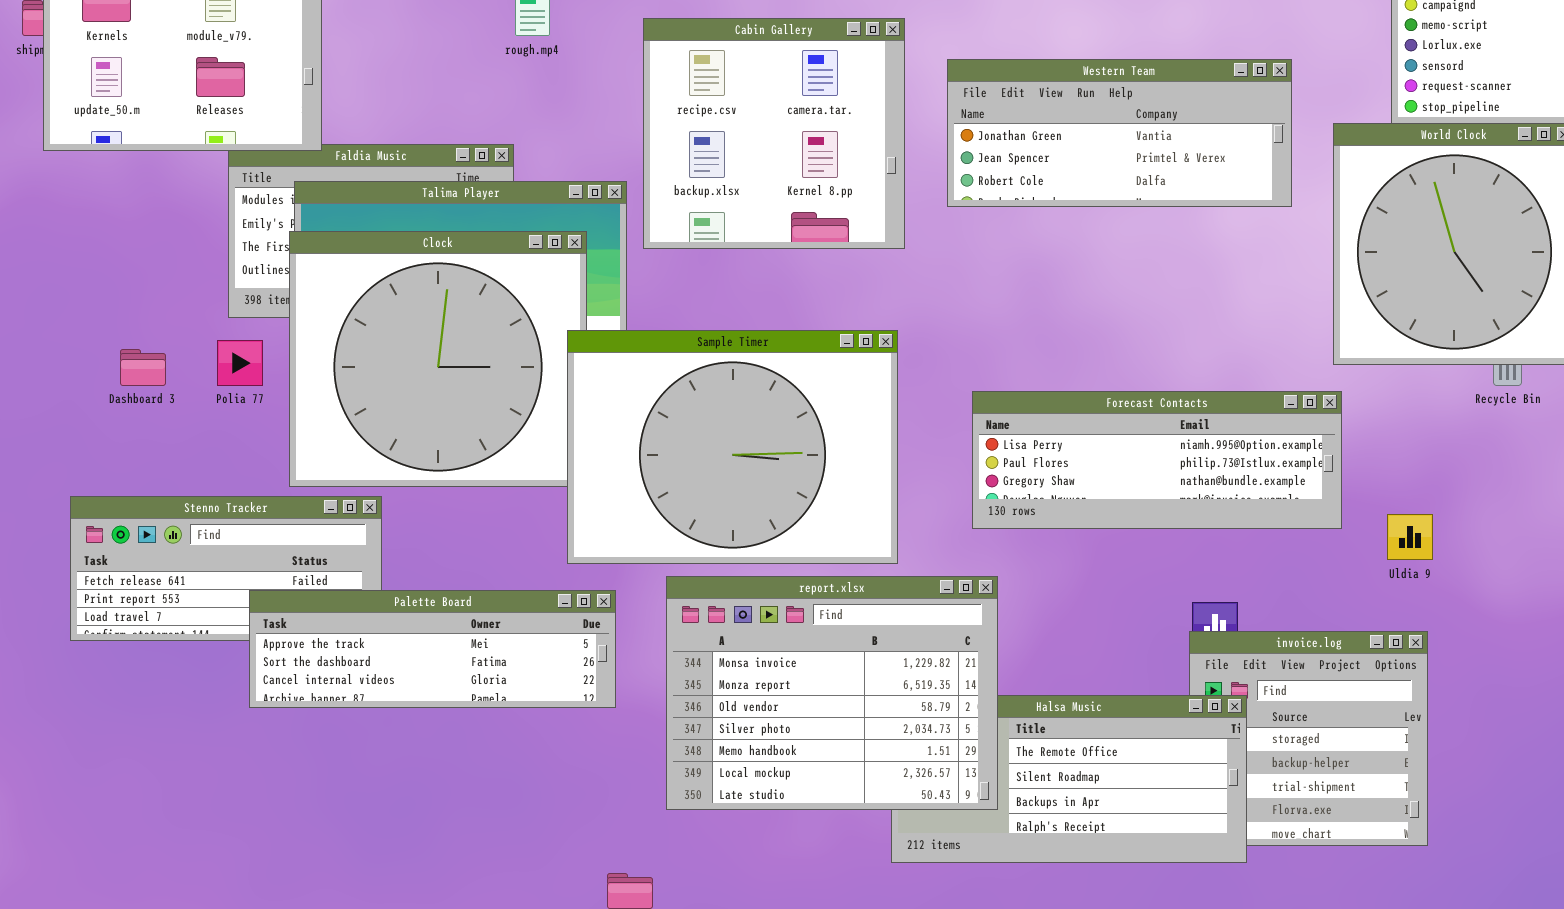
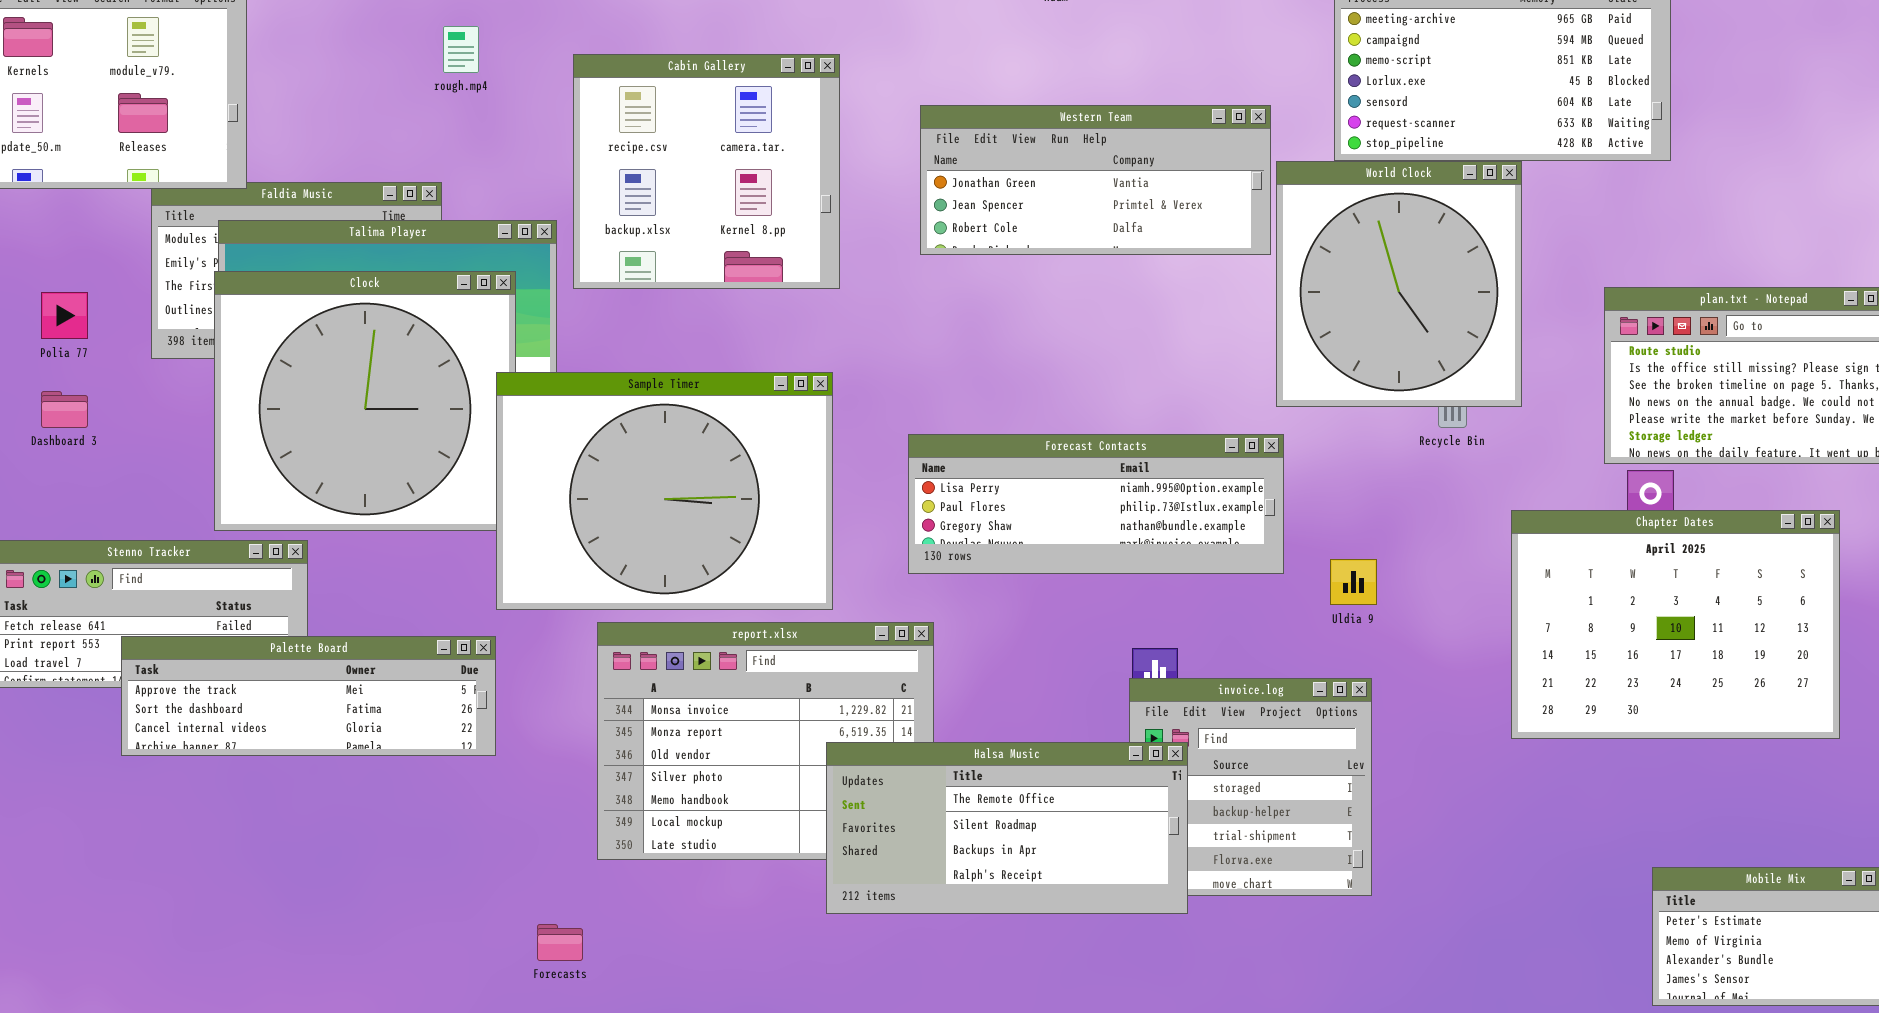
Western Team: [947,59,1292,207] -> [920,105,1271,255], moved
Polia 77: [217,340,263,386] -> [41,292,88,339], moved
Palette Board: [249,590,616,708] -> [121,636,496,756], moved
Halsa Music: [891,695,1247,863] -> [826,742,1188,914], raised

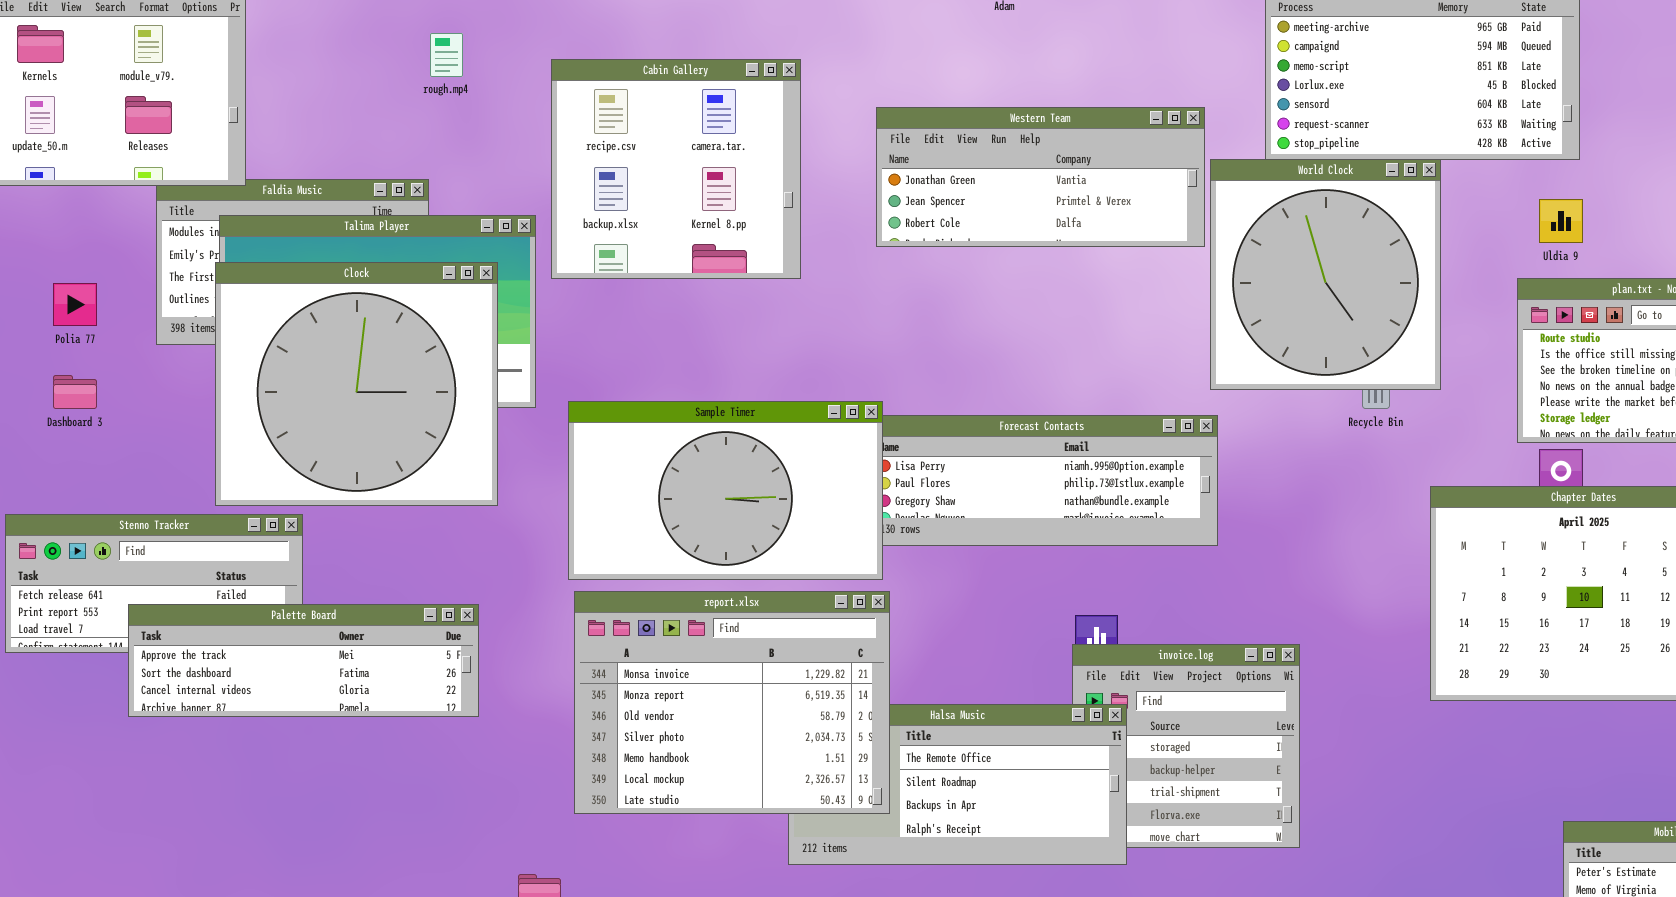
Sample Timer: [496,372,833,610] -> [568,401,883,580], moved, resized
Uldia 9: [1330,559,1377,605] -> [1539,199,1583,243], moved
report.xlsx: [597,622,934,860] -> [574,591,890,814], raised

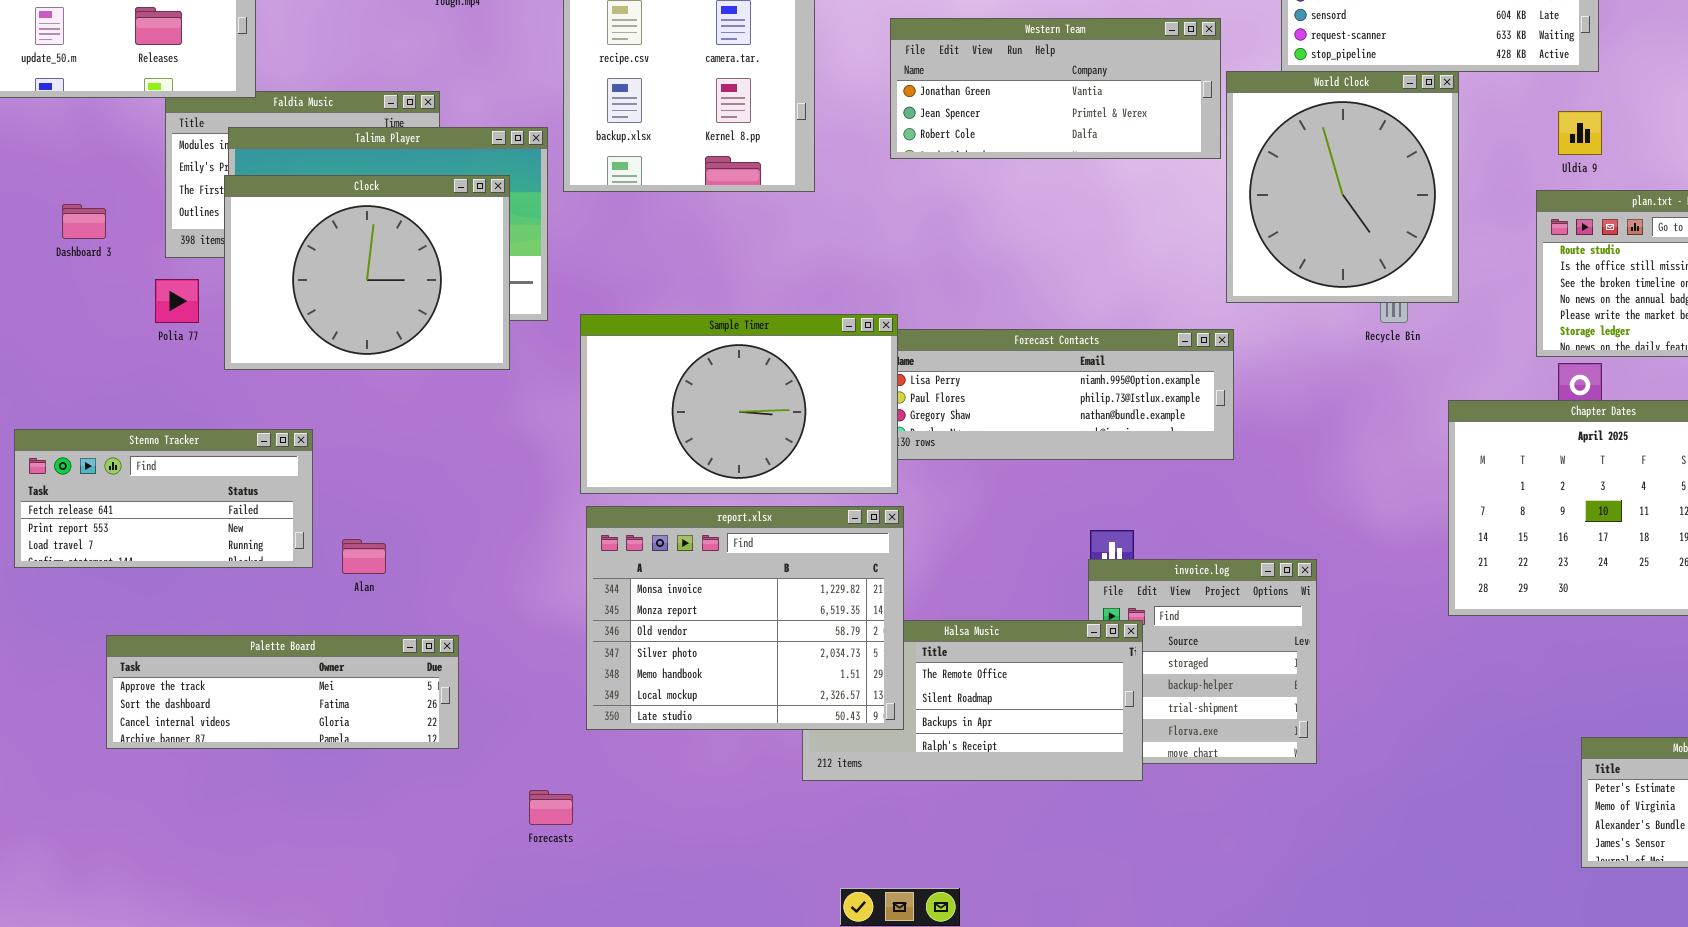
Clock: [215,262,498,506] -> [224,175,510,370], resized
Polia 77: [53,283,97,326] -> [155,279,199,323], moved
Dashboard 3: [53,375,97,409] -> [62,204,106,239], moved
Palette Board: [128,604,479,717] -> [106,635,459,749], moved

